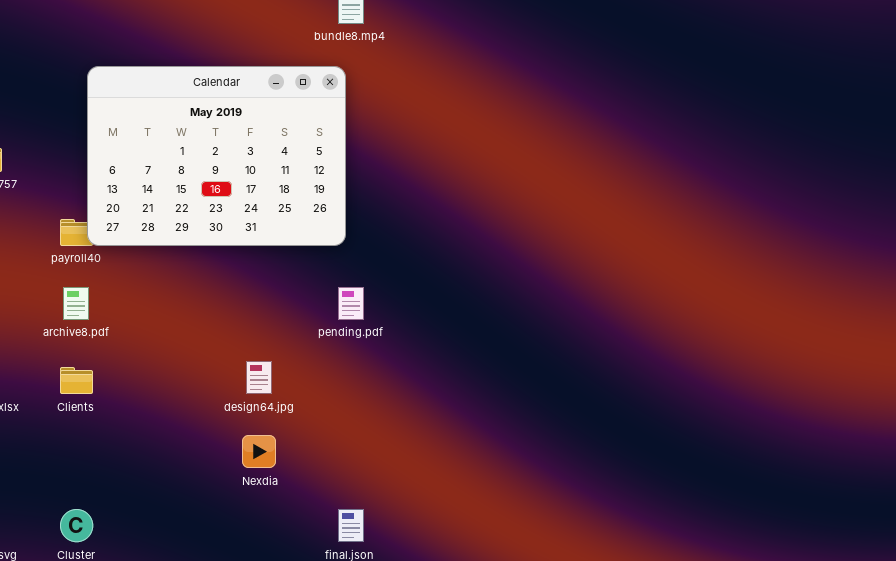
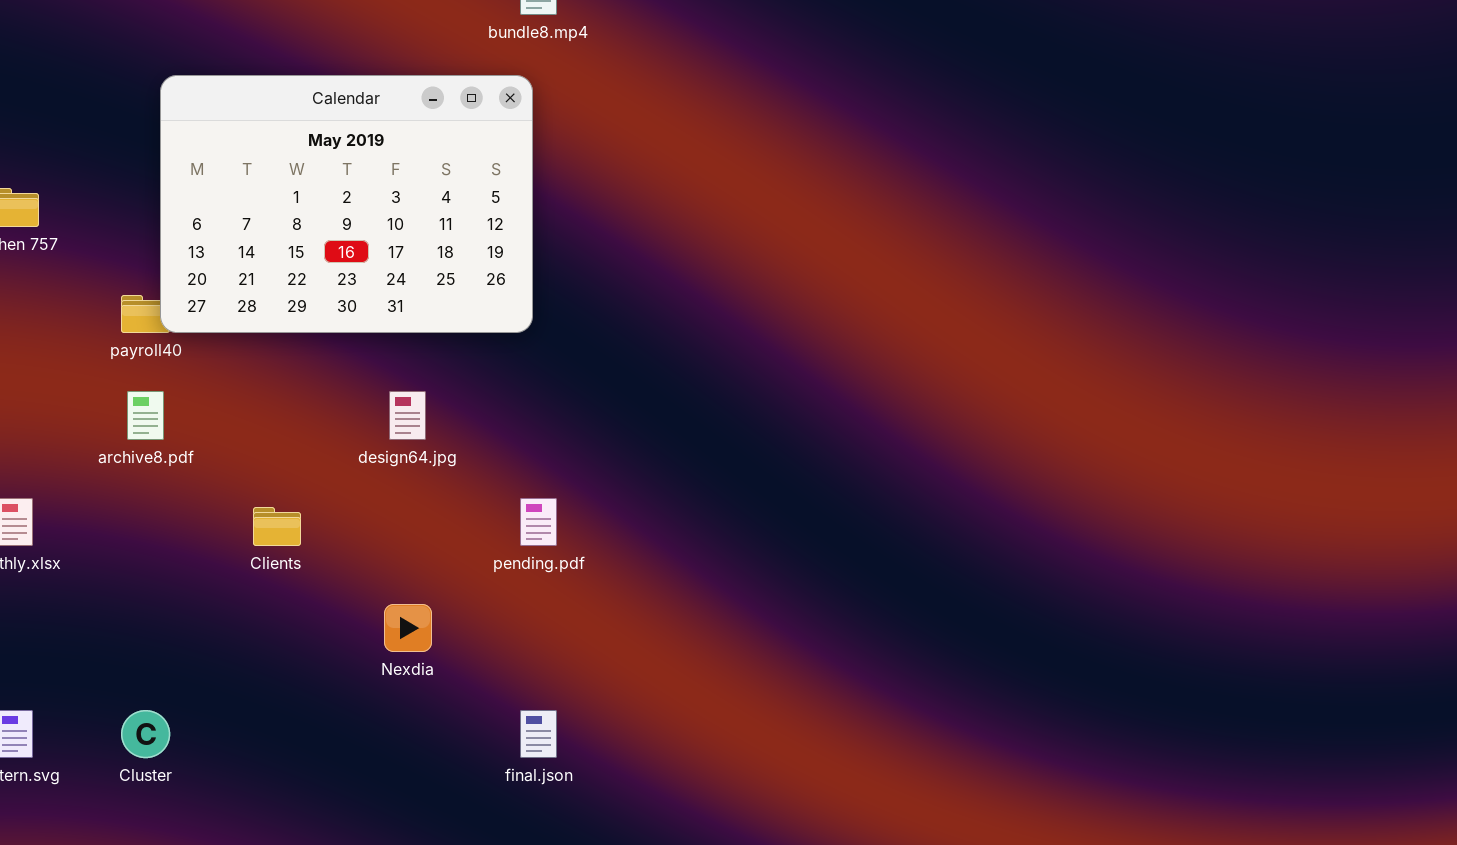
pending.pdf: [338,287,364,320] -> [520,498,557,546], moved
design64.jpg: [246,361,272,394] -> [389,391,426,440], moved
Clients: [60,367,93,394] -> [253,507,301,546], moved

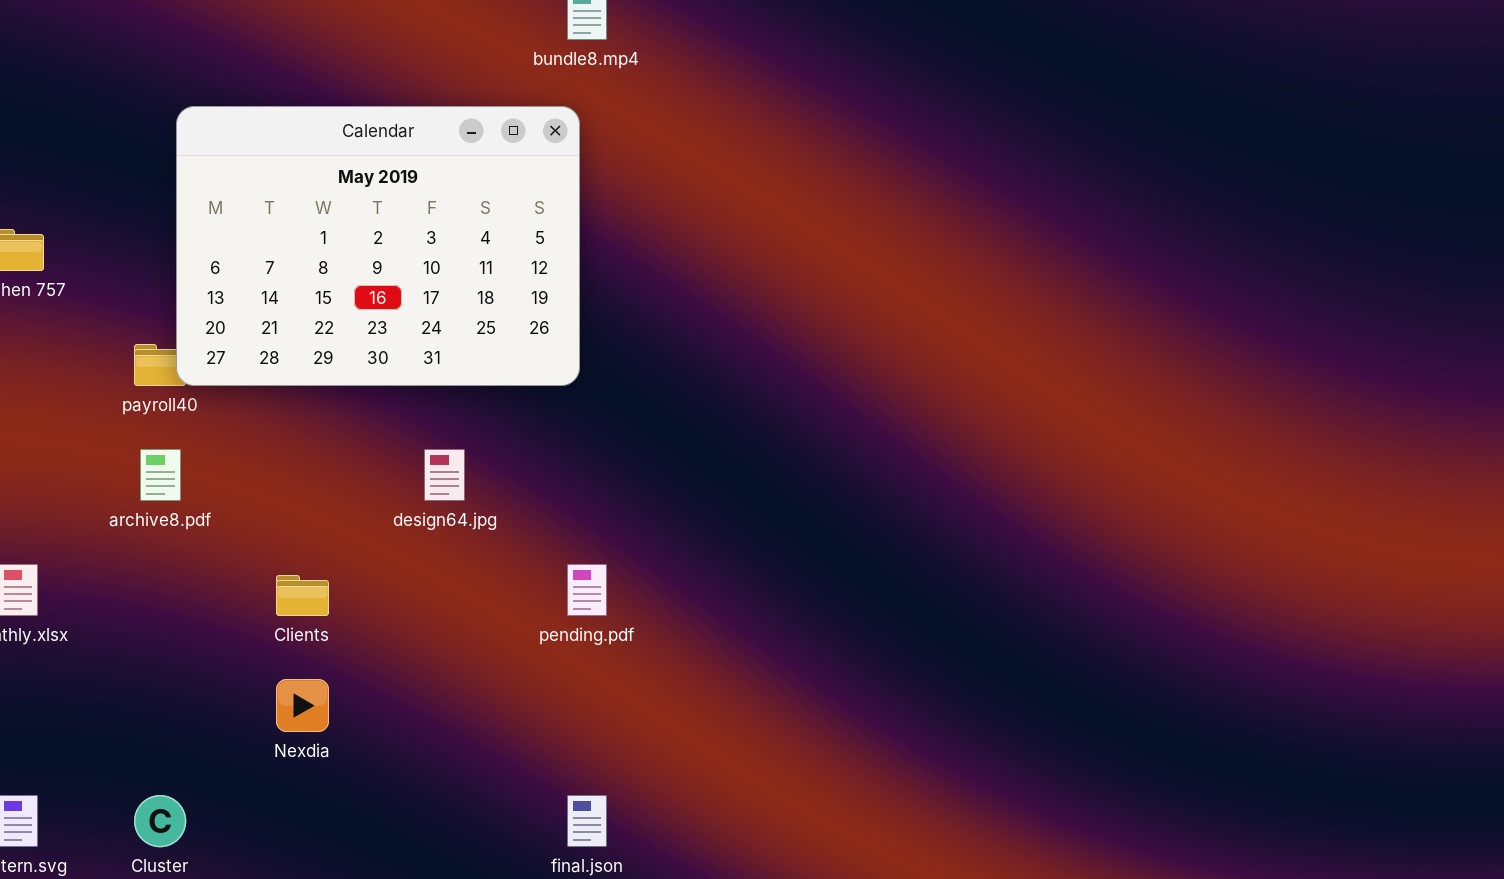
Nexdia: [384,604,432,652] -> [276,679,329,732], moved

